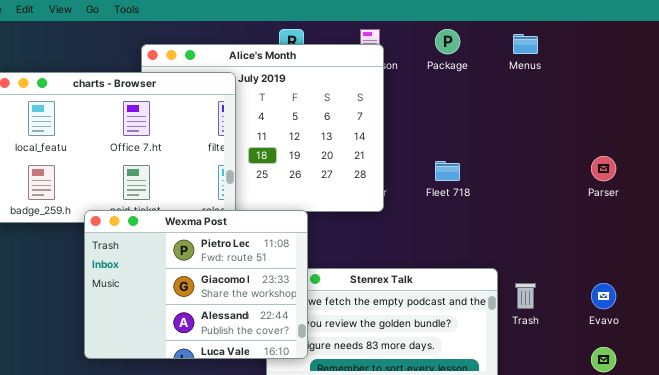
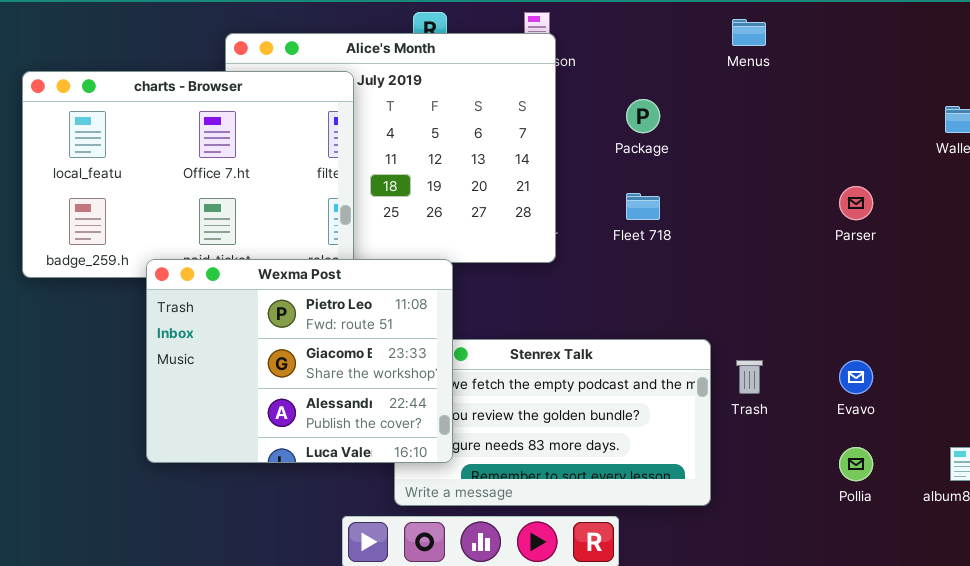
Package: [435,29,460,54] -> [626,99,660,133], moved

